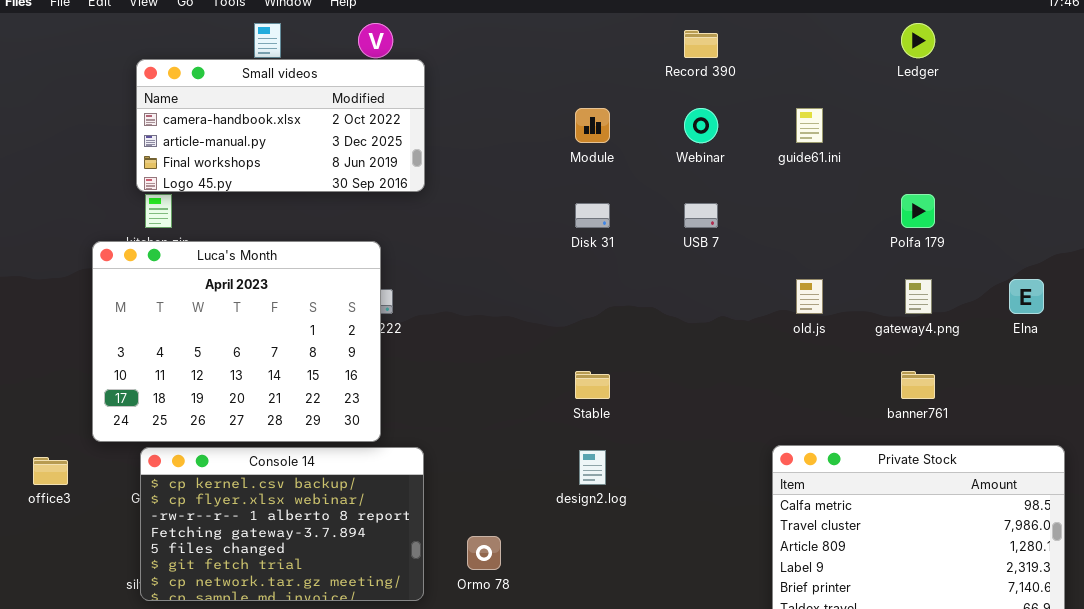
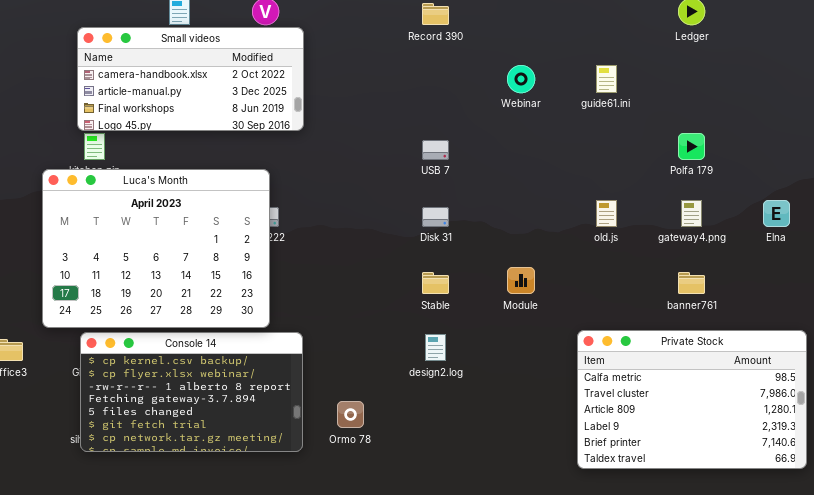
Record 390: [684,30,718,58] -> [422,3,449,25], moved
Module: [575,108,610,143] -> [507,267,535,294], moved
Disk 31: [575,203,610,228] -> [422,207,449,227], moved
USB 7: [684,203,718,228] -> [422,140,449,160], moved

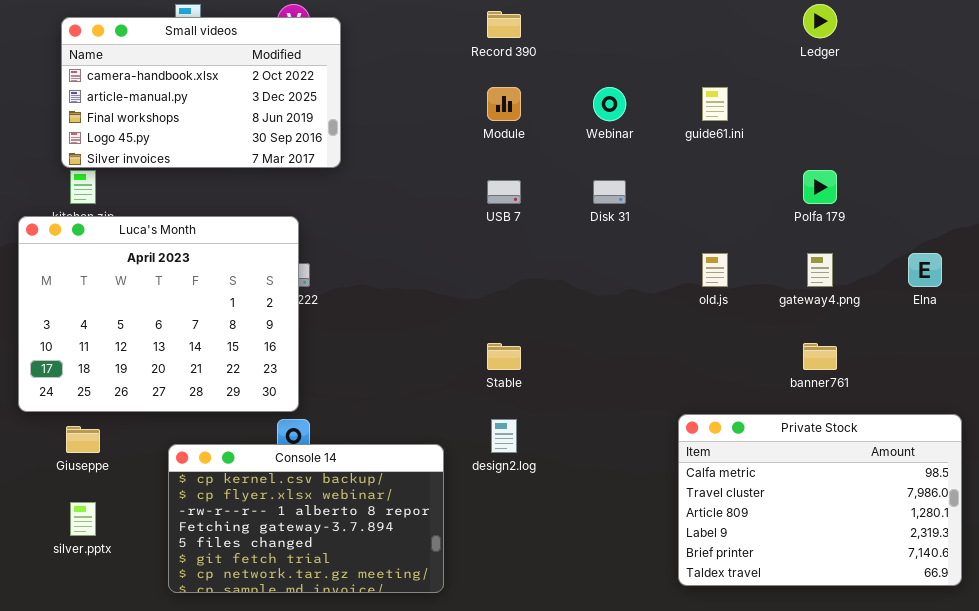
Small videos: [77,27,304,131] -> [61,17,341,168], resized
Disk 31: [422,207,449,227] -> [593,180,626,204], moved
Module: [507,267,535,294] -> [487,87,521,121], moved
Console 14: [80,332,303,452] -> [168,444,444,593], moved

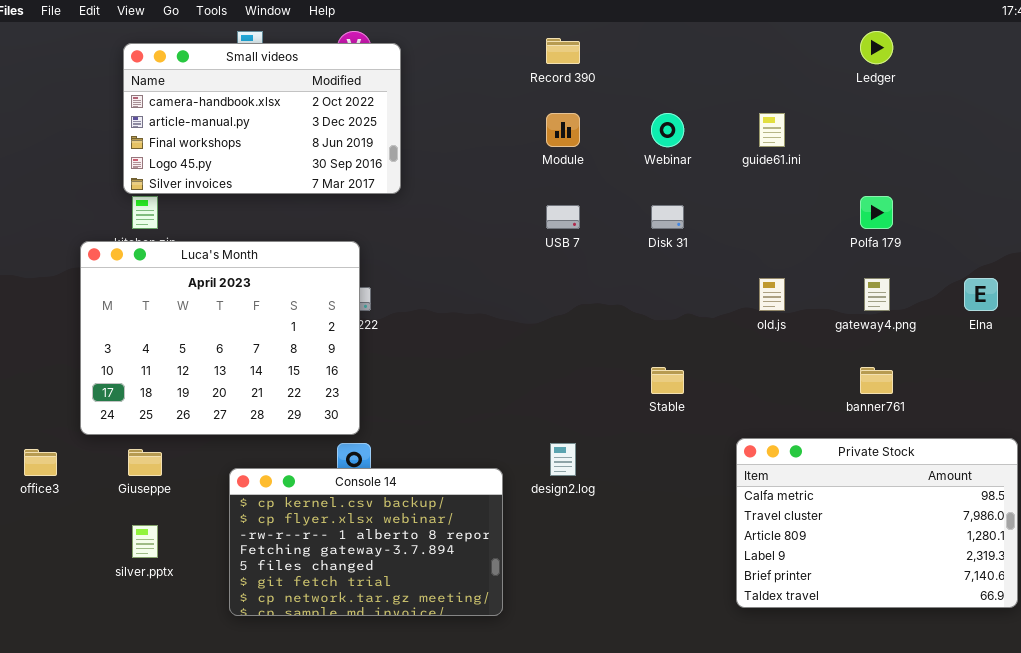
Stable: [487,343,521,370] -> [651,367,684,394], moved

